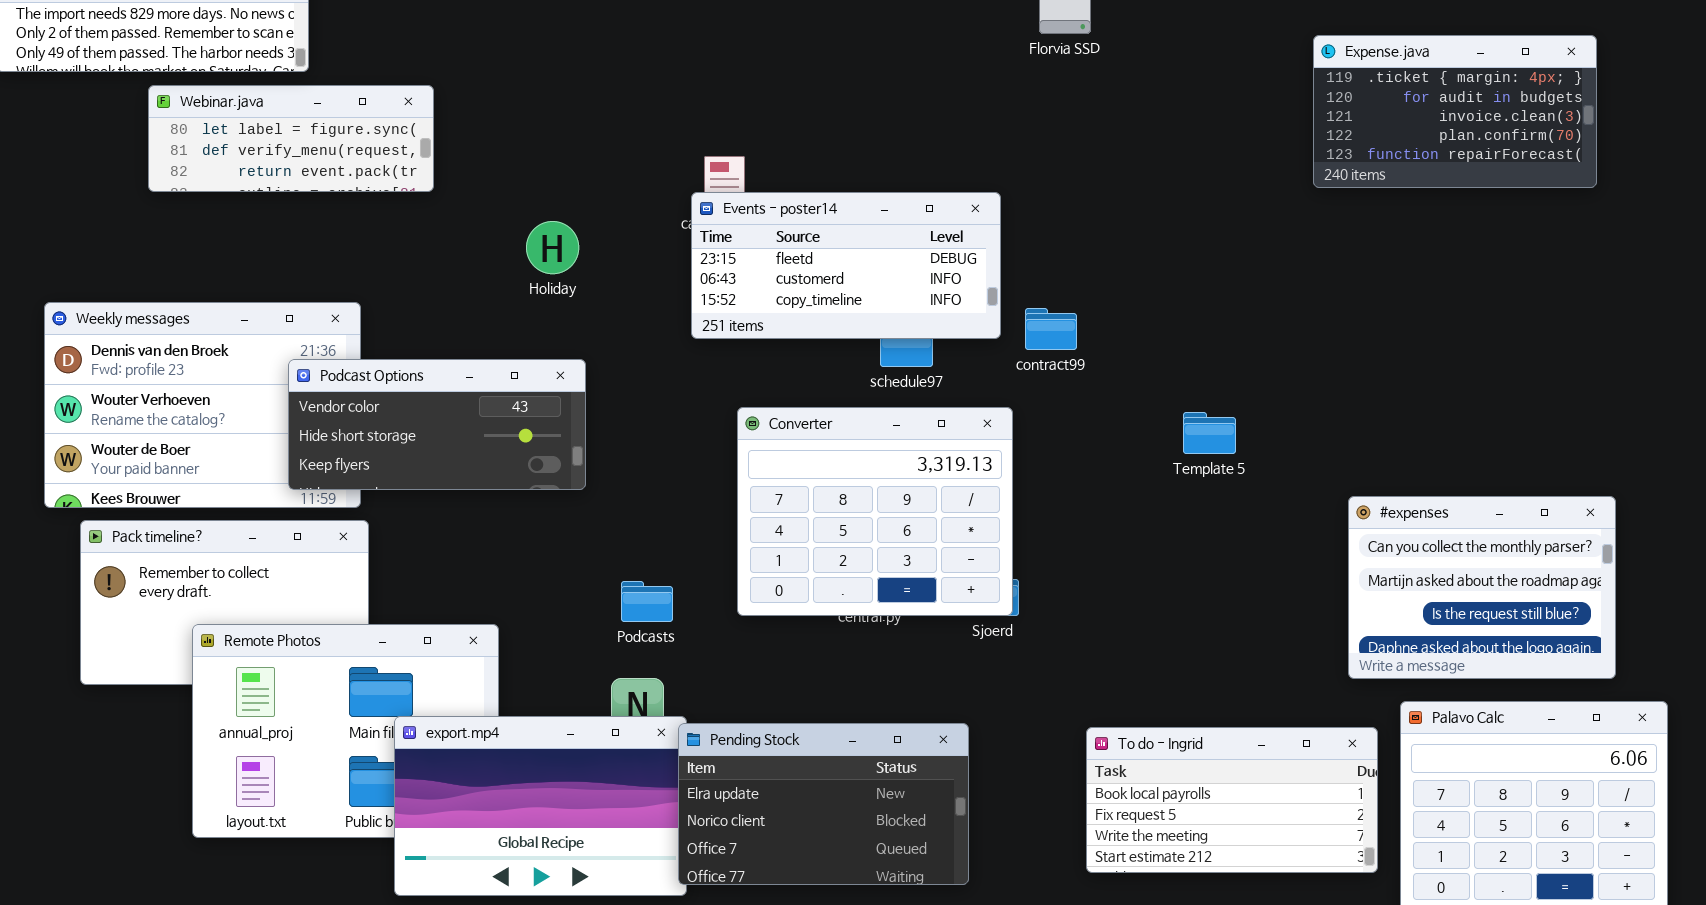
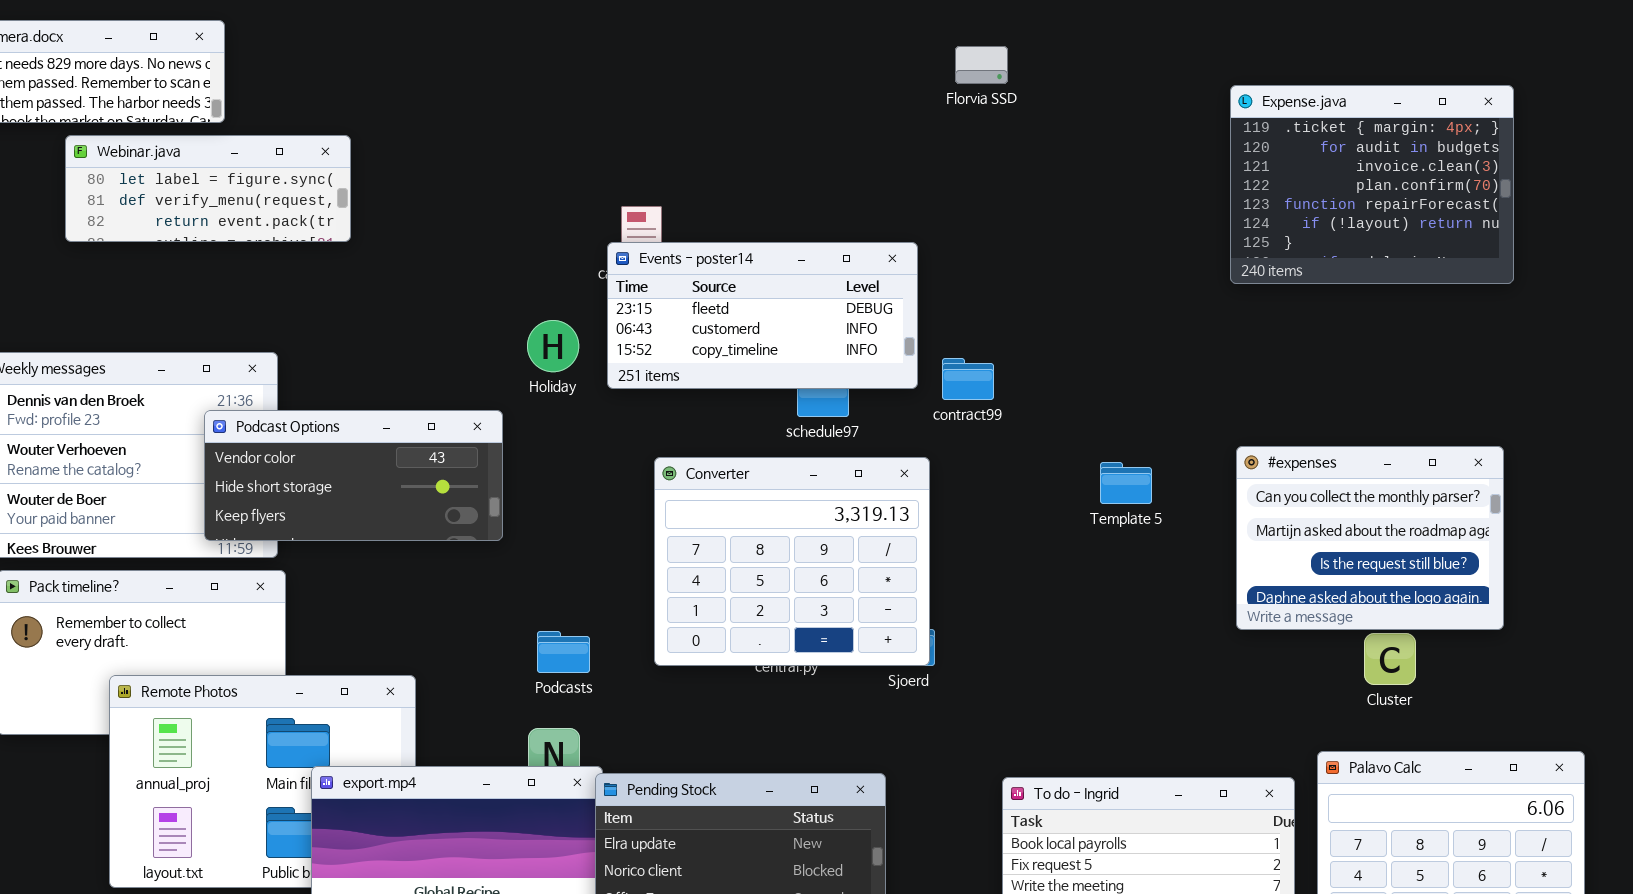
Expense.java: [1313,35,1597,188] -> [1230,85,1514,284], resized
Holiday: [526,221,579,274] -> [527,320,579,372], moved
#expenses: [1348,496,1616,679] -> [1236,446,1504,630], moved

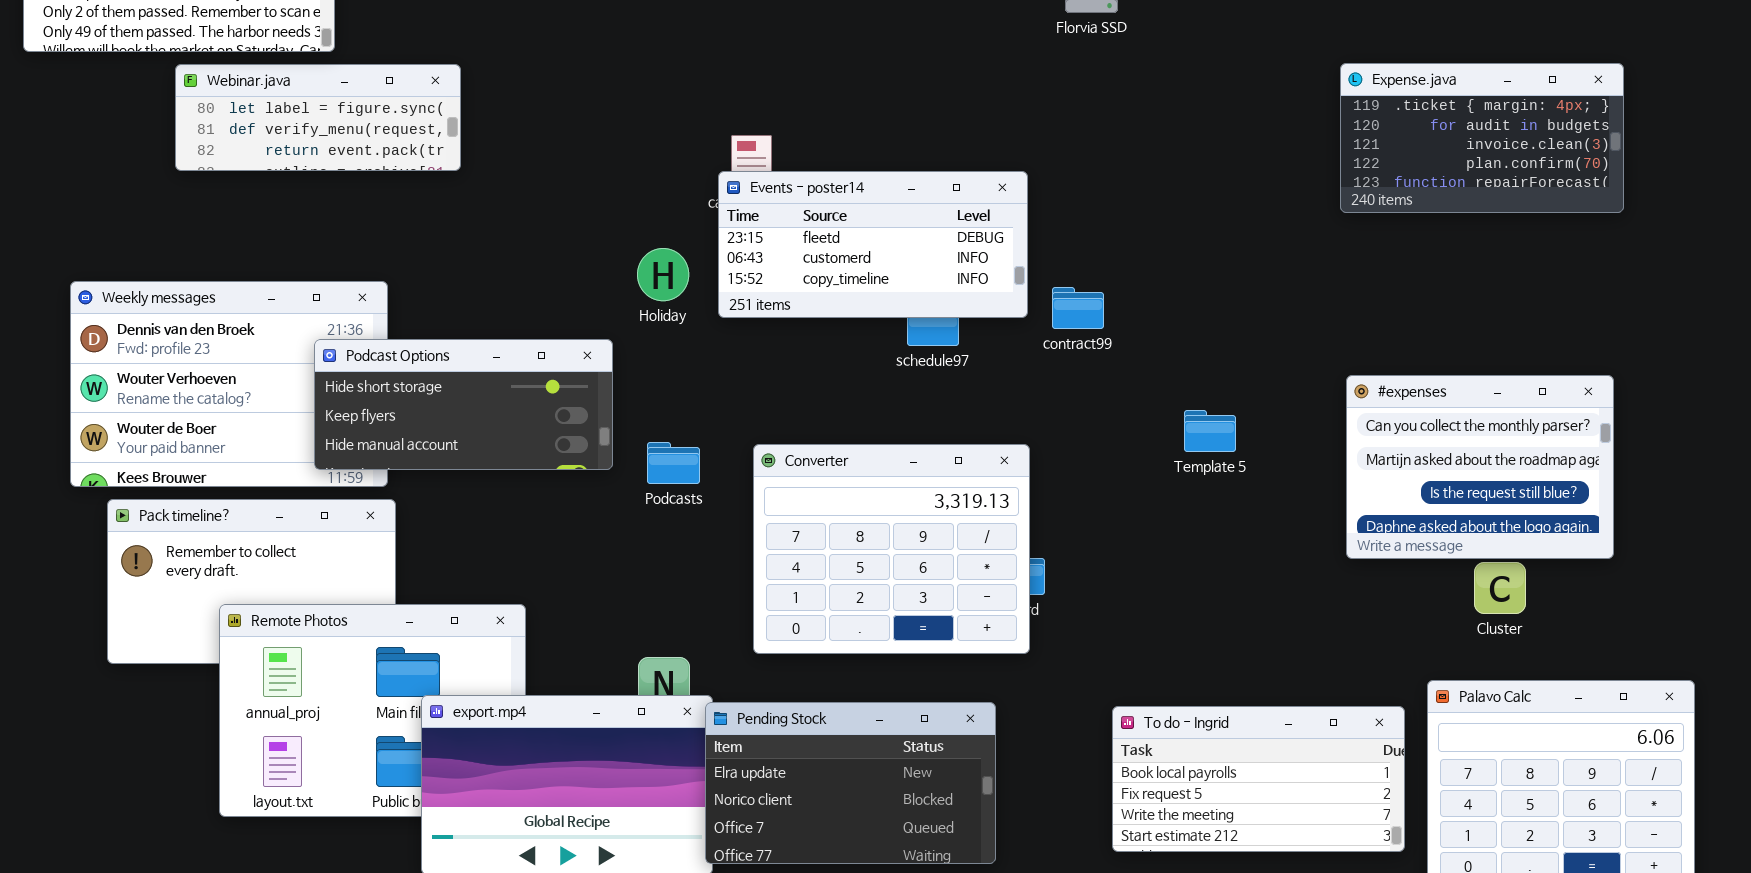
Expense.java: [1230,85,1514,284] -> [1340,63,1624,213], resized
Podcast Options: [204,410,503,541] -> [314,339,613,470], scrolled down 1 row
Converter: [654,457,930,666] -> [753,444,1030,654], moved
Template 5: [1100,462,1152,504] -> [1184,410,1236,452], moved
Podcasts: [537,631,590,673] -> [647,442,700,484], moved

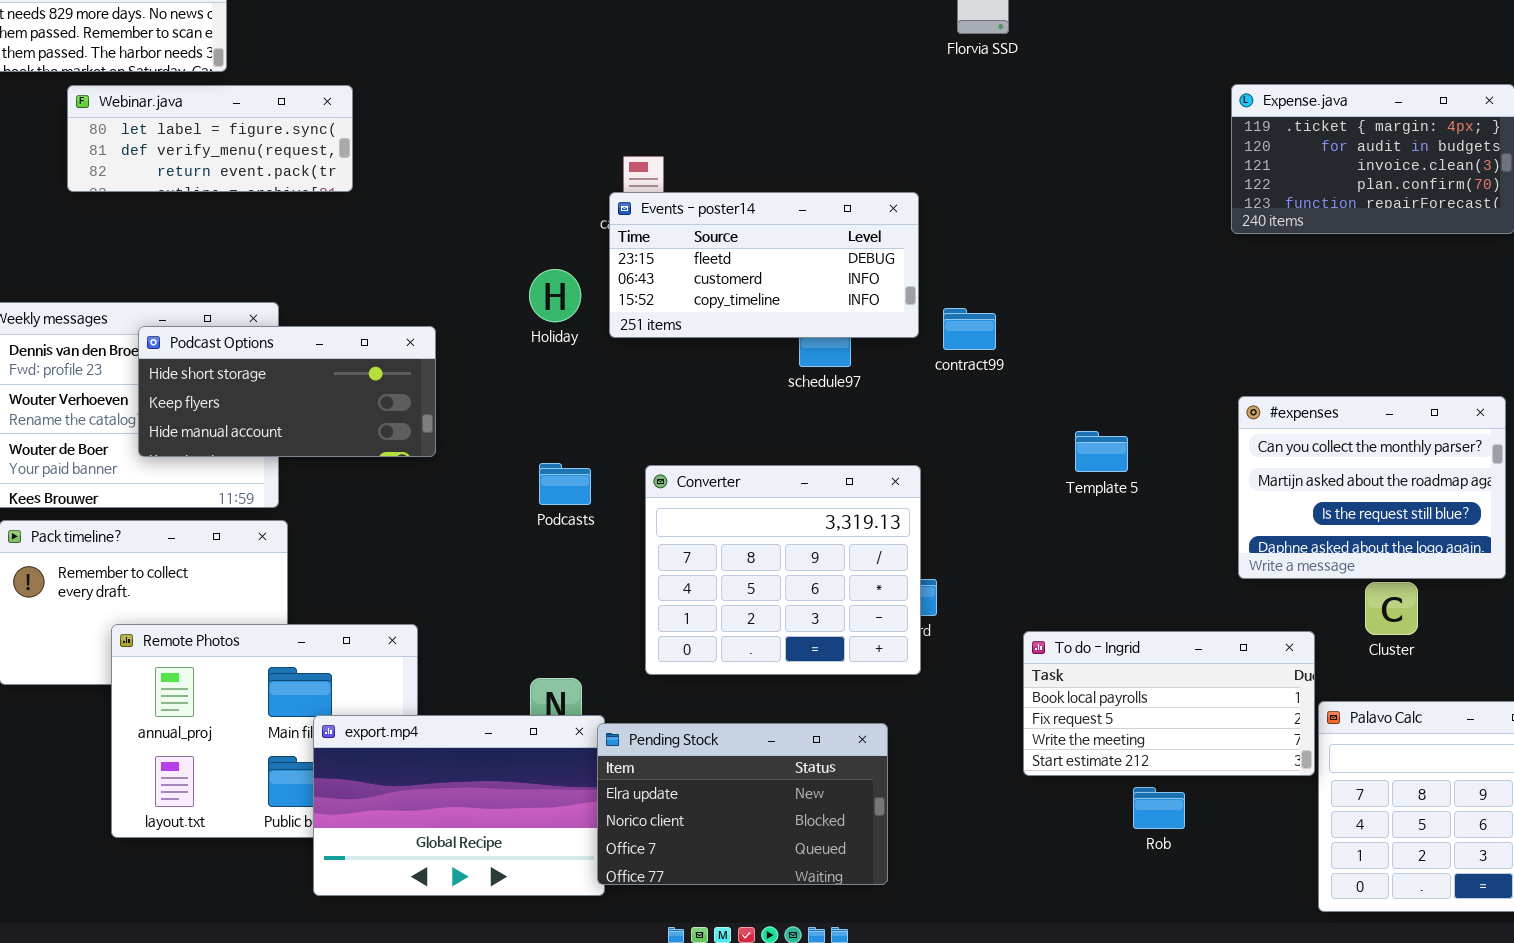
Podcast Options: [314,339,613,470] -> [138,326,436,457], moved
To do - Ingrid: [1112,706,1405,852] -> [1023,631,1315,776], moved

